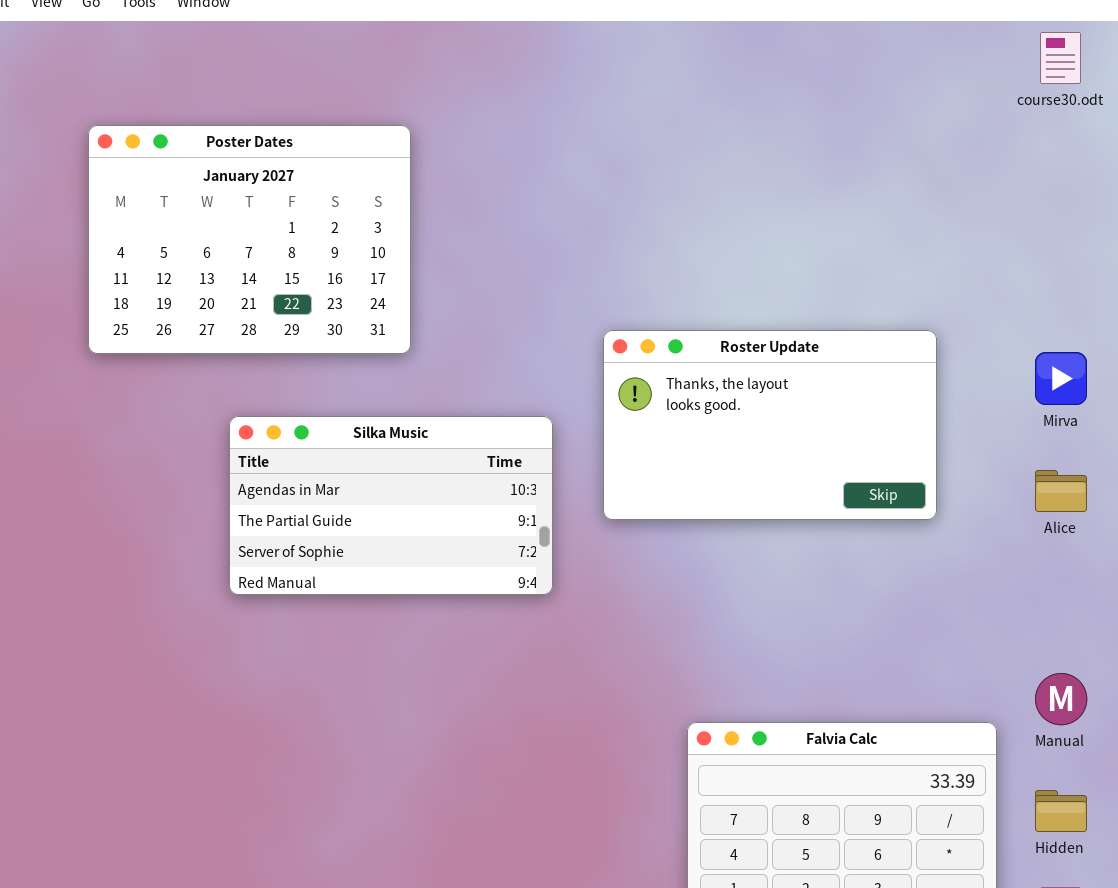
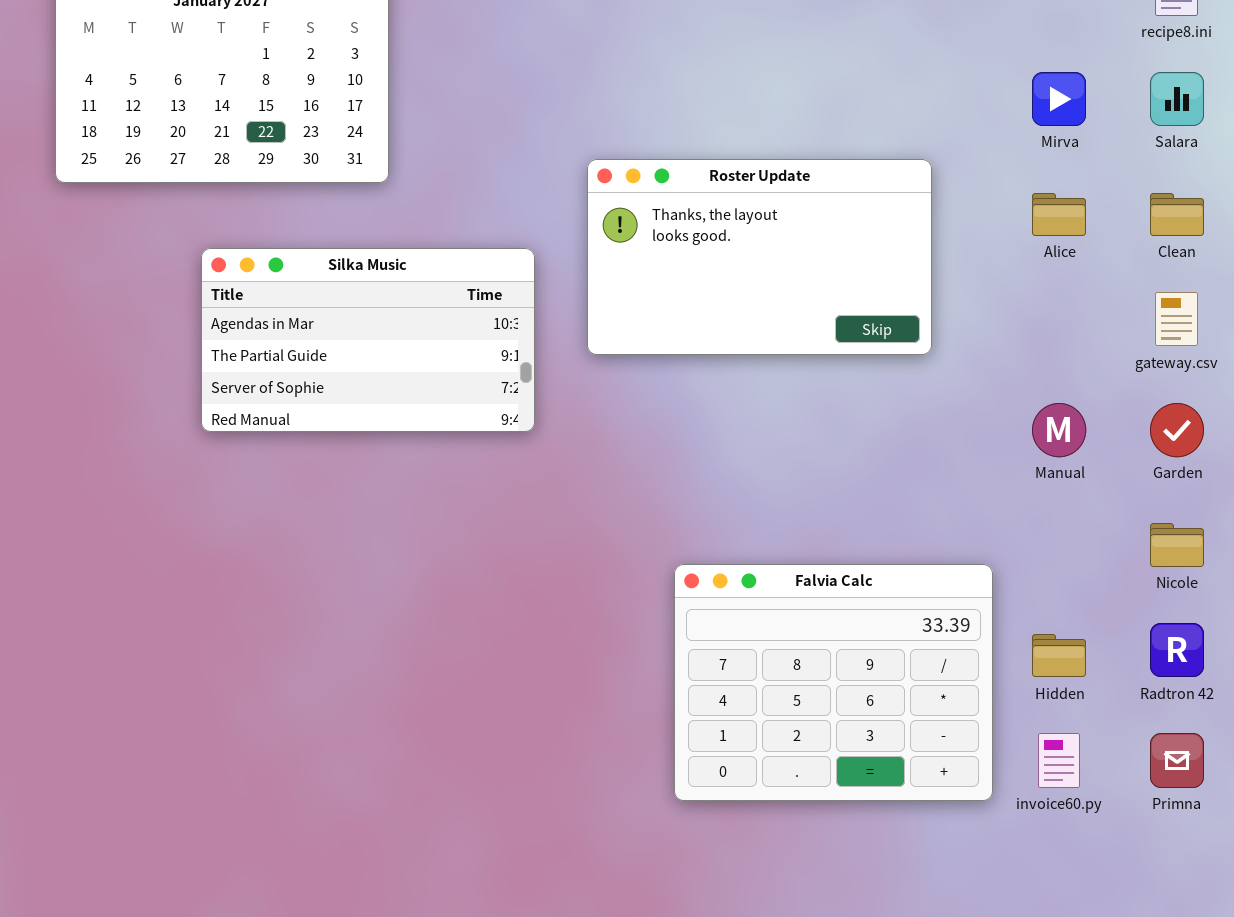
Mirva: [1035,352,1087,405] -> [1032,72,1086,126], moved
Alice: [1035,470,1087,512] -> [1032,193,1086,236], moved
Manual: [1035,673,1087,725] -> [1032,403,1086,457], moved

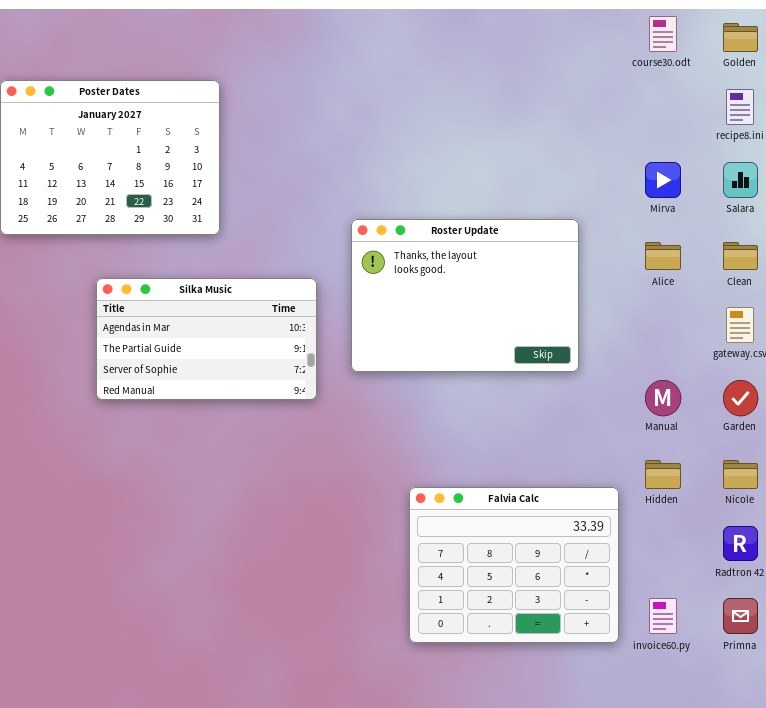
Roster Update: [587,159,932,355] -> [351,219,579,372], resized
Hidden: [1032,634,1086,677] -> [645,460,681,489], moved

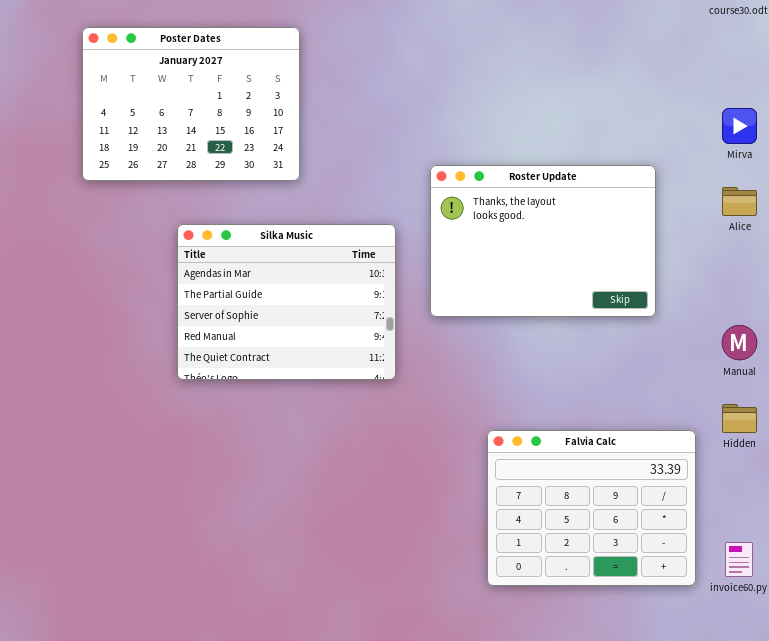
Silka Music: [96,278,317,400] -> [177,224,396,380], resized

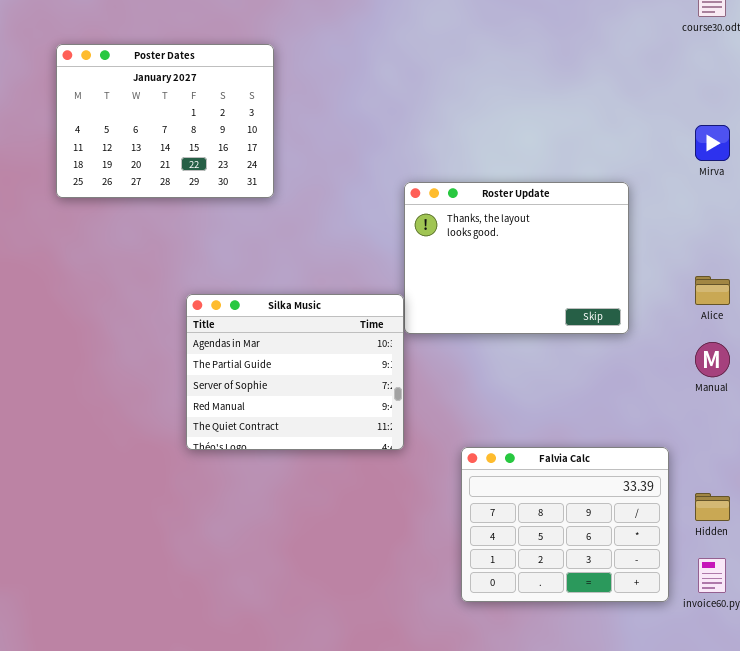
Alice: [722,187,757,216] -> [695,276,730,305], moved
Silka Music: [177,224,396,380] -> [186,294,404,450], moved
Hidden: [722,404,757,433] -> [695,493,730,521], moved

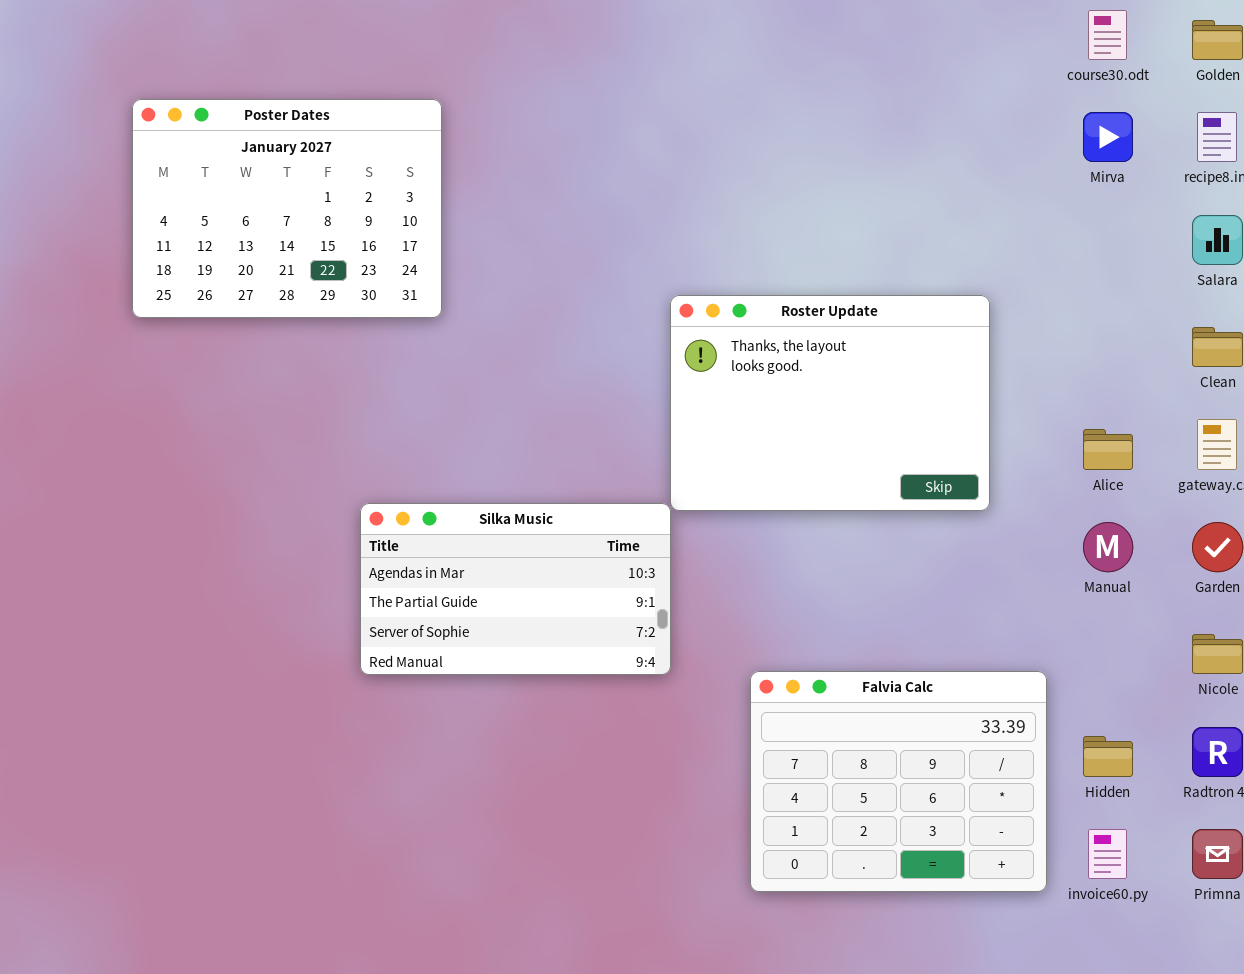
Poster Dates: [56,44,274,198] -> [132,99,442,318], moved
Mirva: [695,125,730,161] -> [1083,112,1133,162], moved
Silka Music: [186,294,404,450] -> [360,503,671,675], resized

